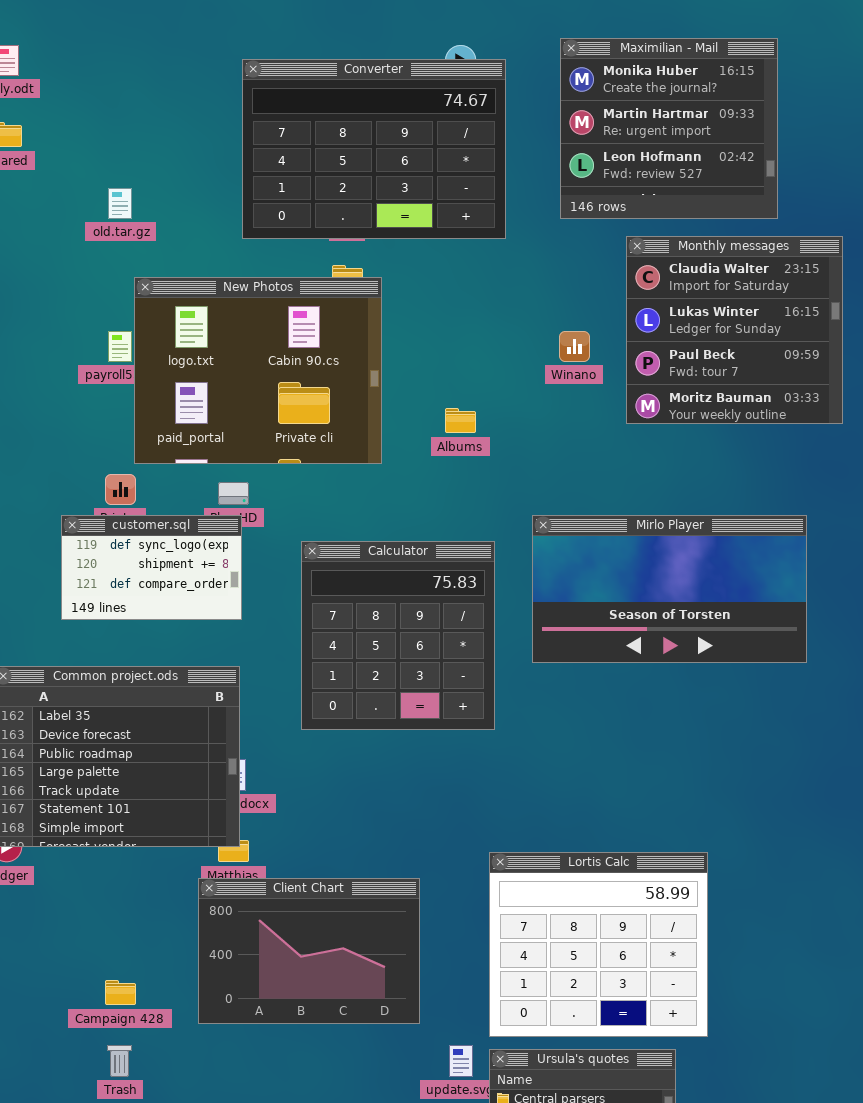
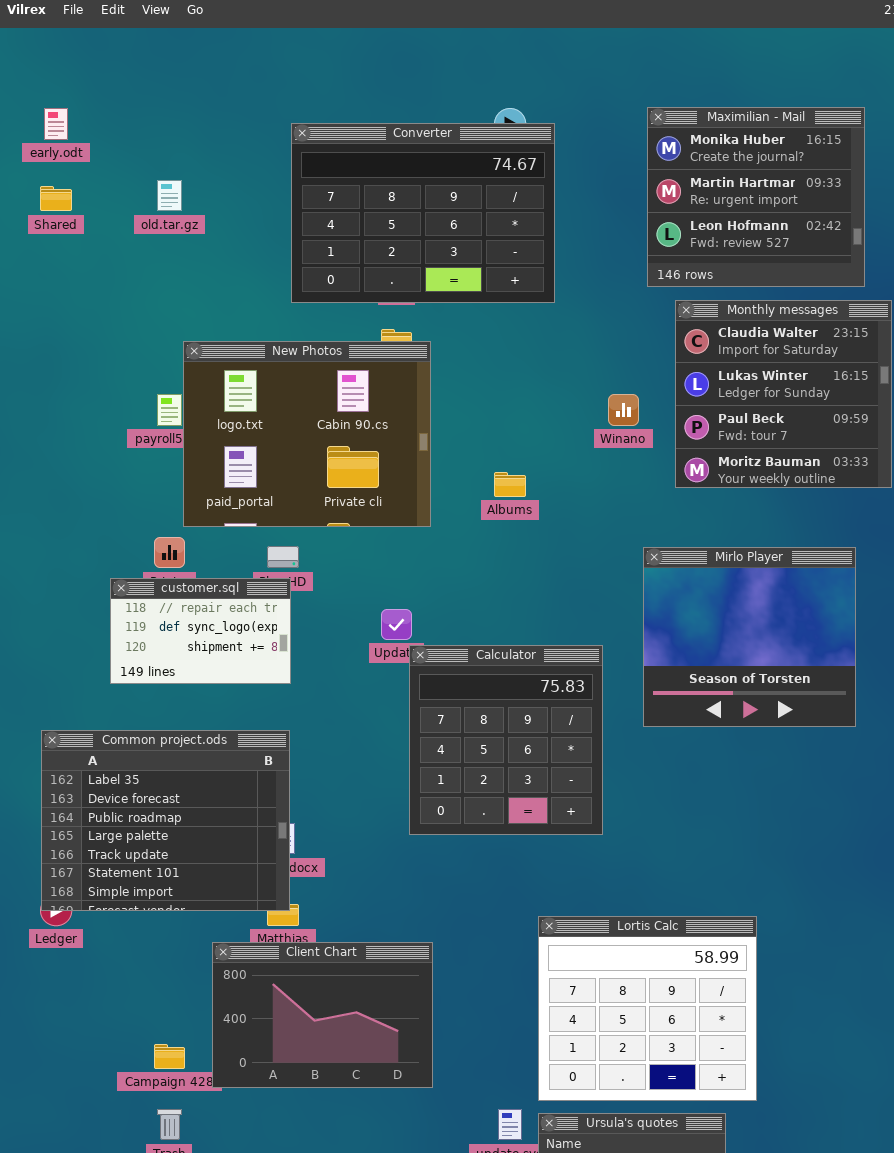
Maximilian - Mail: [560,38,778,219] -> [647,107,865,287], moved
old.tar.gz: [108,188,132,219] -> [157,180,182,211], moved
customer.sql: [61,515,242,620] -> [110,578,291,684], scrolled up 1 row
Mirlo Player: [532,515,807,663] -> [643,547,856,727], resized
Calculator: [301,541,495,730] -> [409,645,603,835], moved
Client Chart: [198,878,420,1024] -> [212,942,433,1088], moved

